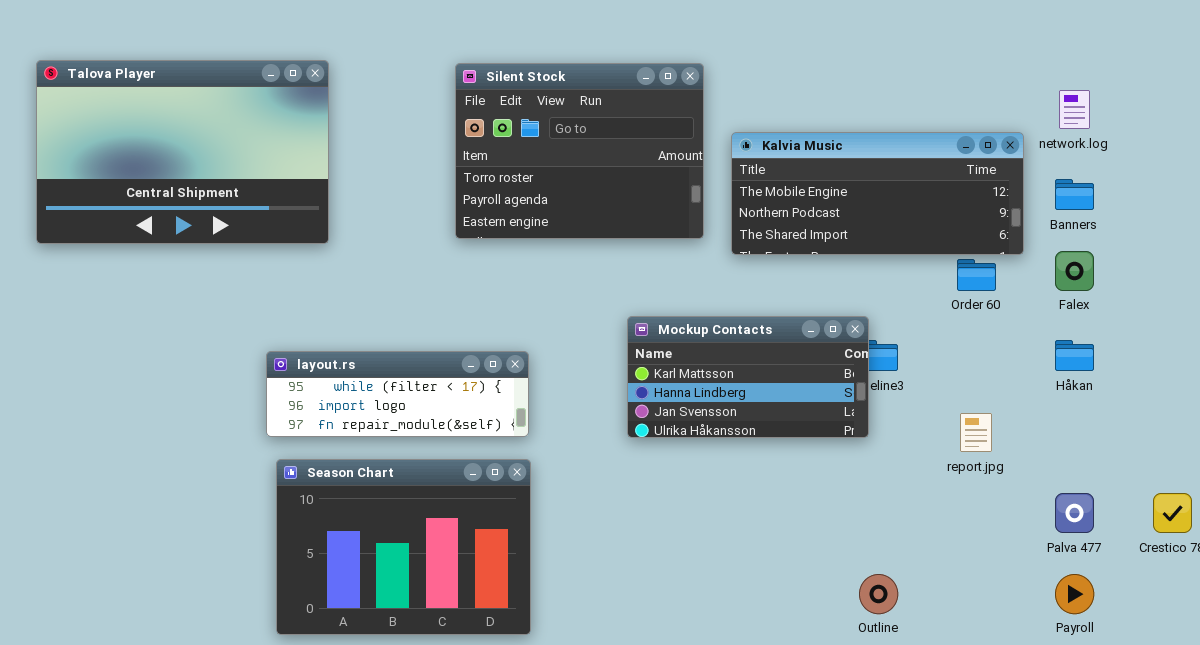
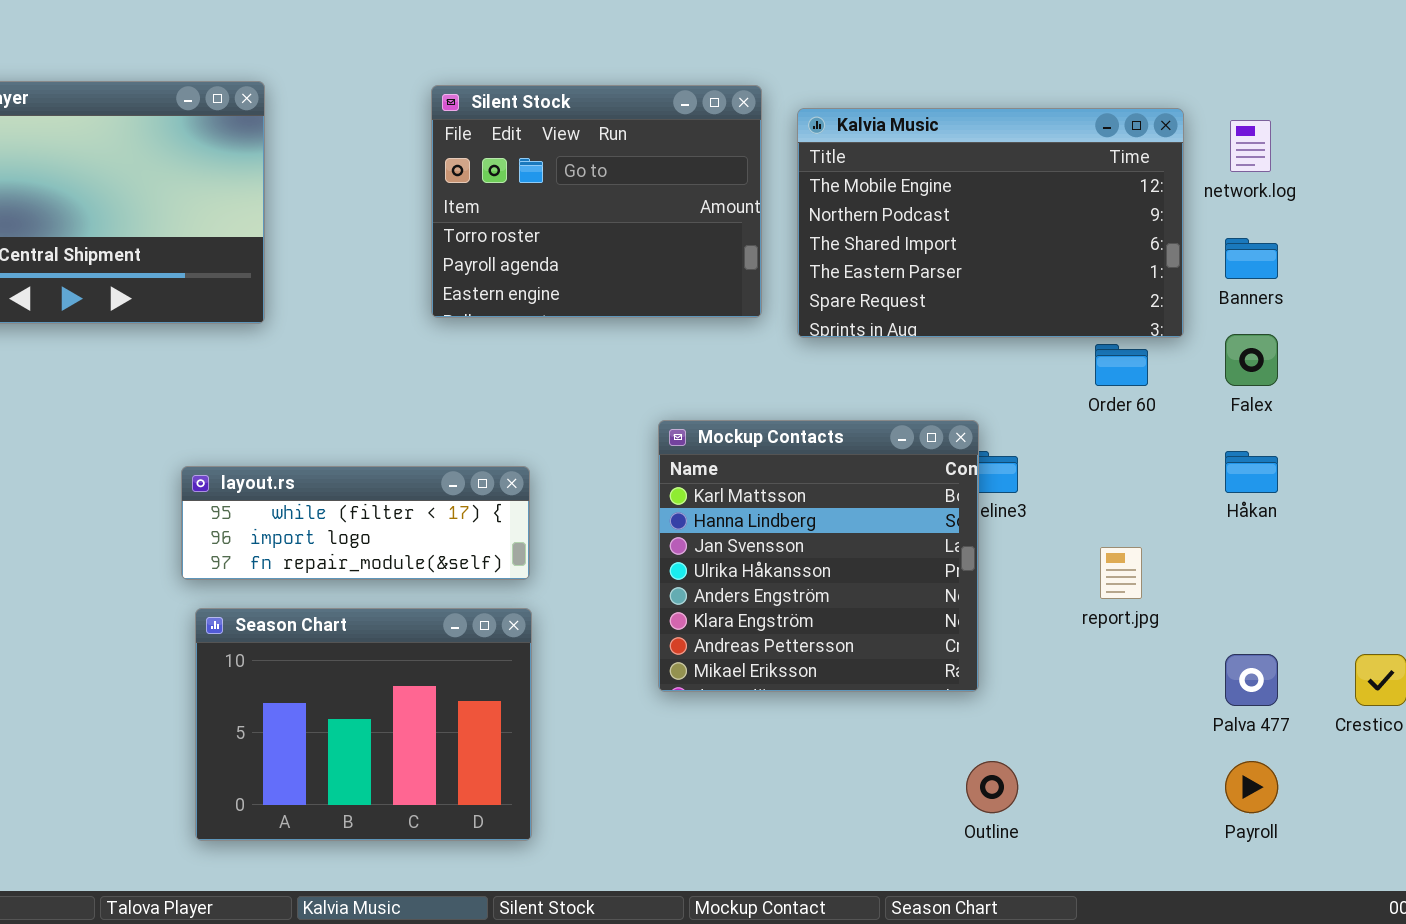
Kalvia Music: [731,132,1024,255] -> [797,108,1184,338], resized
Mockup Contacts: [627,316,869,438] -> [658,420,979,692], resized

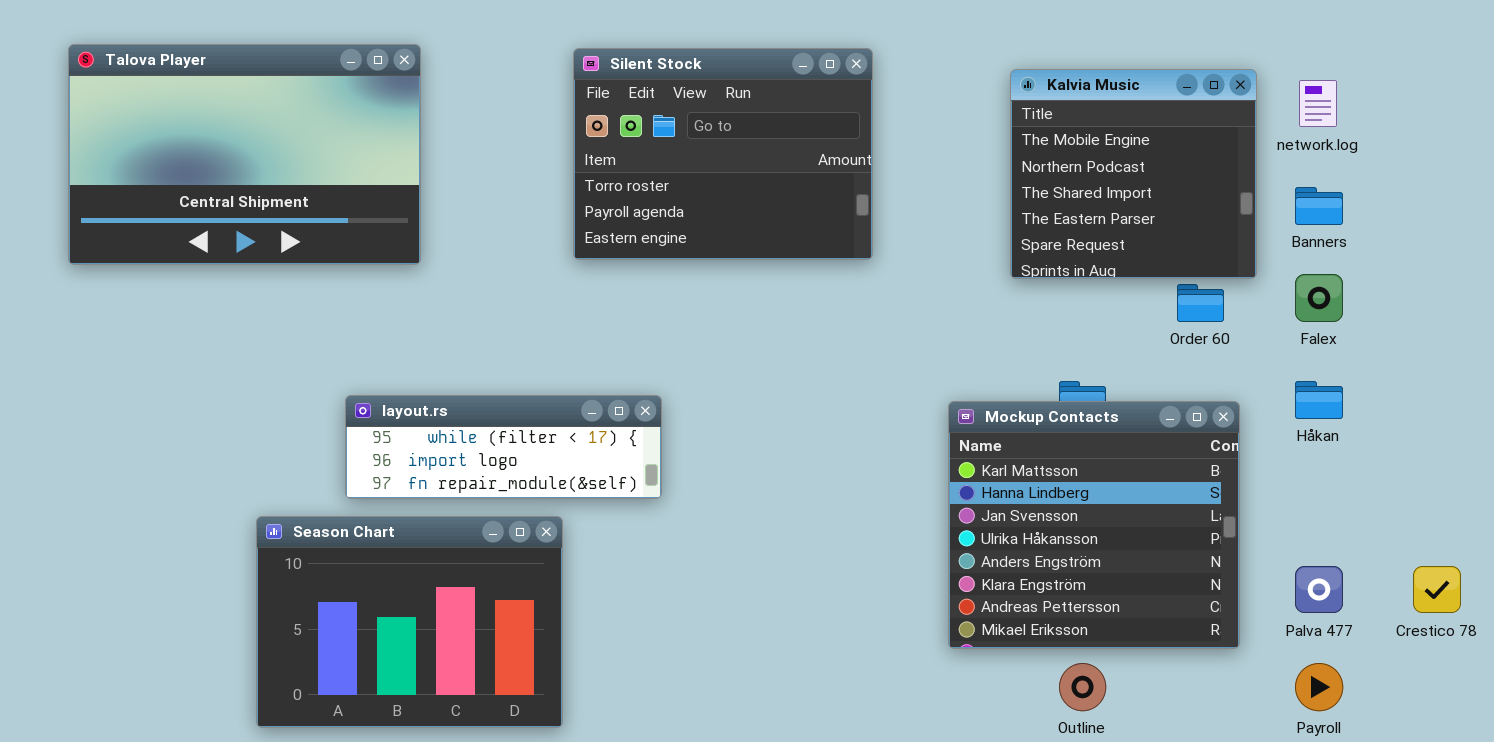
Kalvia Music: [797,108,1184,338] -> [1010,69,1257,279], resized
Mockup Contacts: [658,420,979,692] -> [948,401,1240,649], moved
Season Chart: [195,608,532,841] -> [256,516,563,728], moved

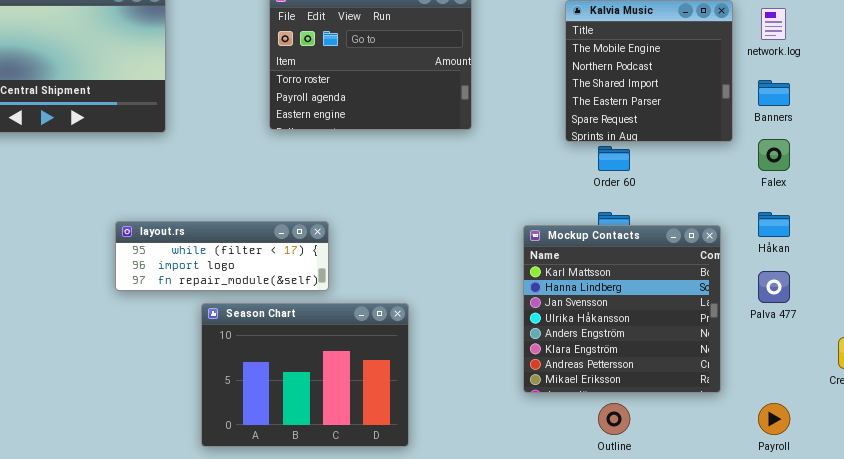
Order 60: [1177,284,1224,322] -> [598,146,630,171], moved
Season Chart: [256,516,563,728] -> [201,303,409,447], moved
Palva 477: [1295,566,1343,613] -> [758,271,790,303], moved

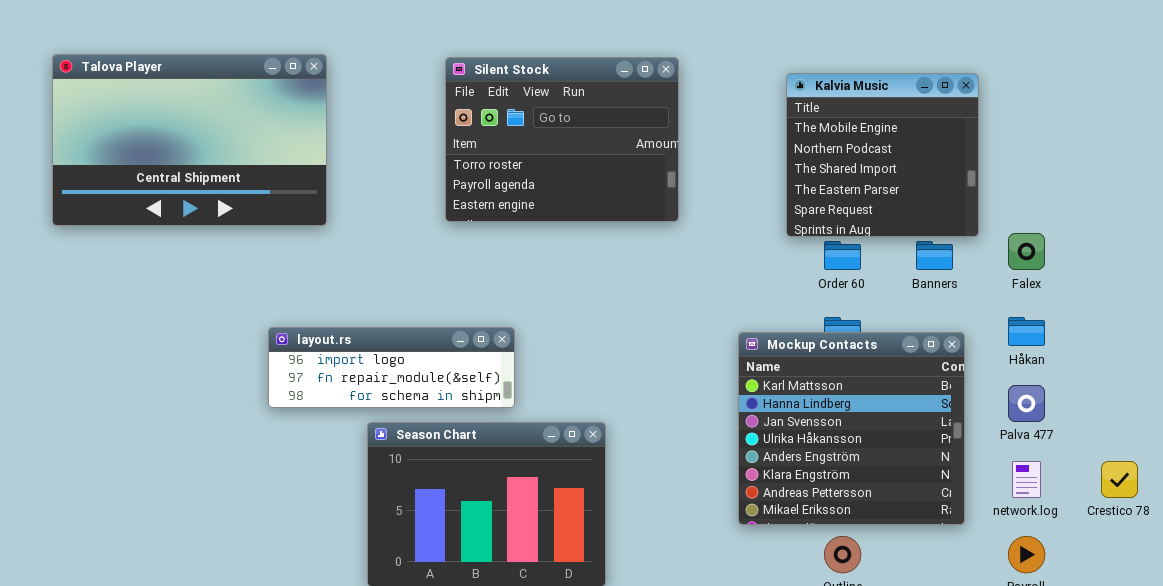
network.log: [761,8,786,40] -> [1012,461,1041,498], moved
Banners: [758,80,790,106] -> [916,241,953,270], moved
layout.rs: [115,221,329,291] -> [268,327,515,408], scrolled down 1 row

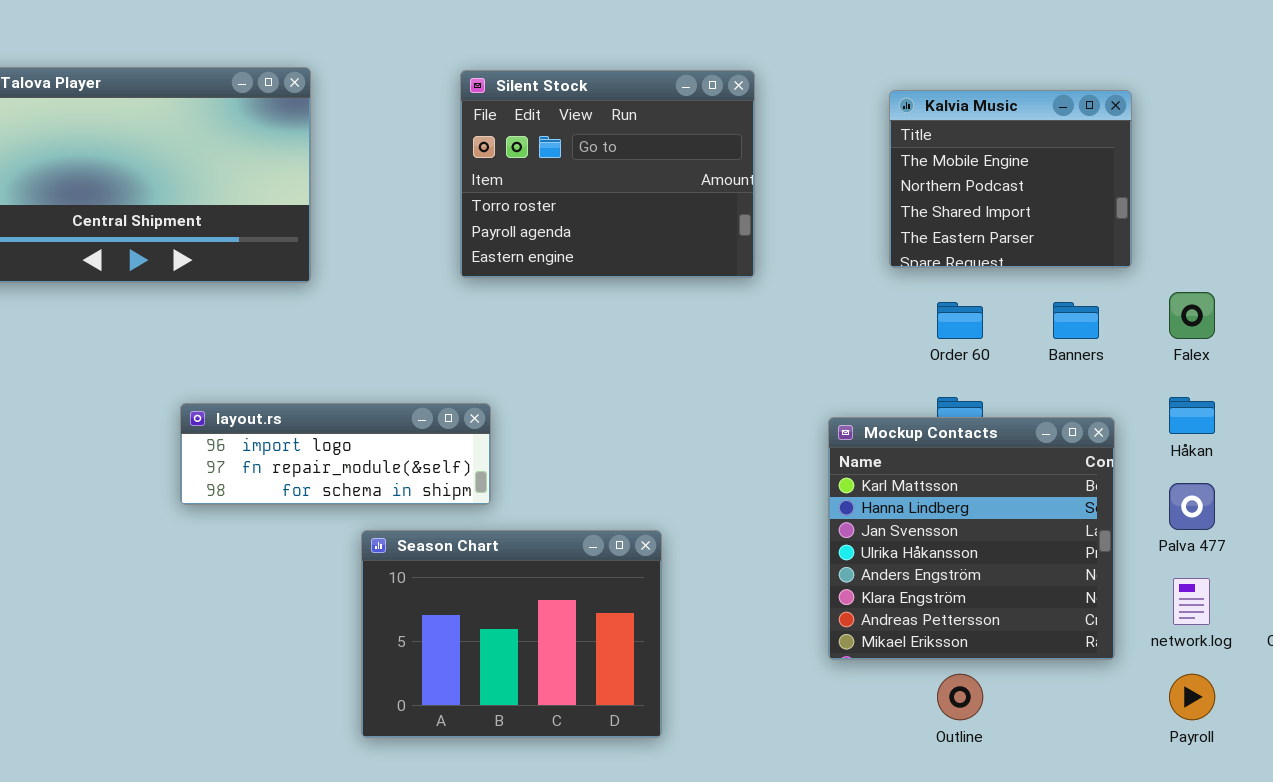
Kalvia Music: [786,73,979,237] -> [889,90,1132,268], resized
layout.rs: [268,327,515,408] -> [180,403,491,505], moved

